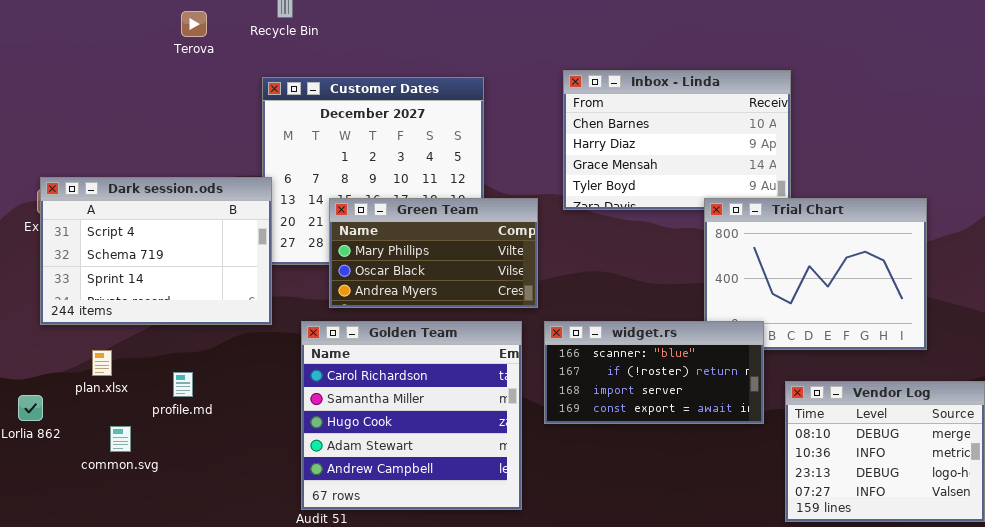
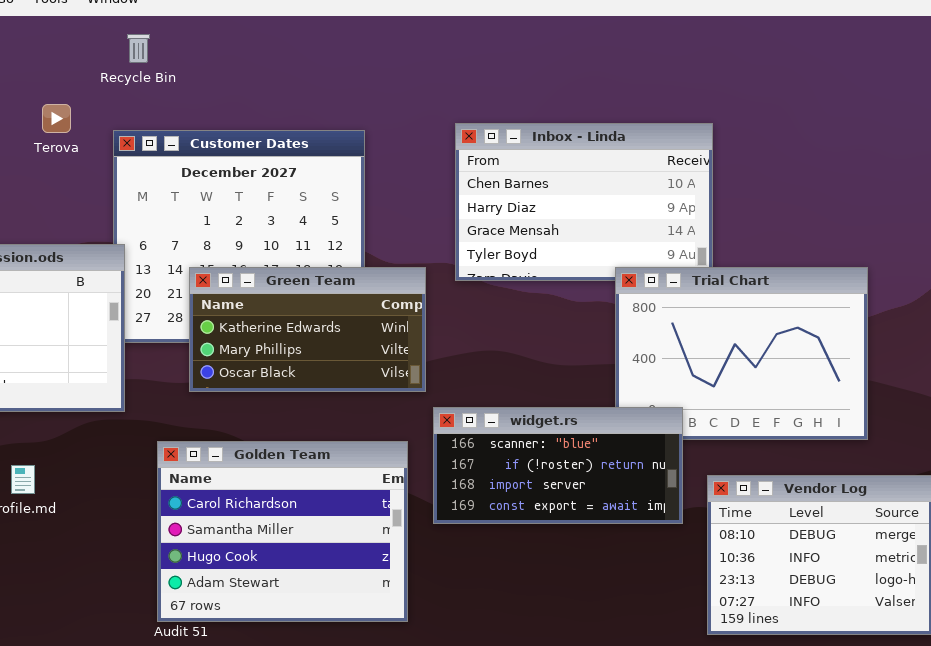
Terova: [181,11,207,37] -> [42,104,71,133], moved
Green Team: [329,198,538,308] -> [189,267,426,392], scrolled up 1 row
Golden Team: [301,321,522,510] -> [157,441,408,622], resized

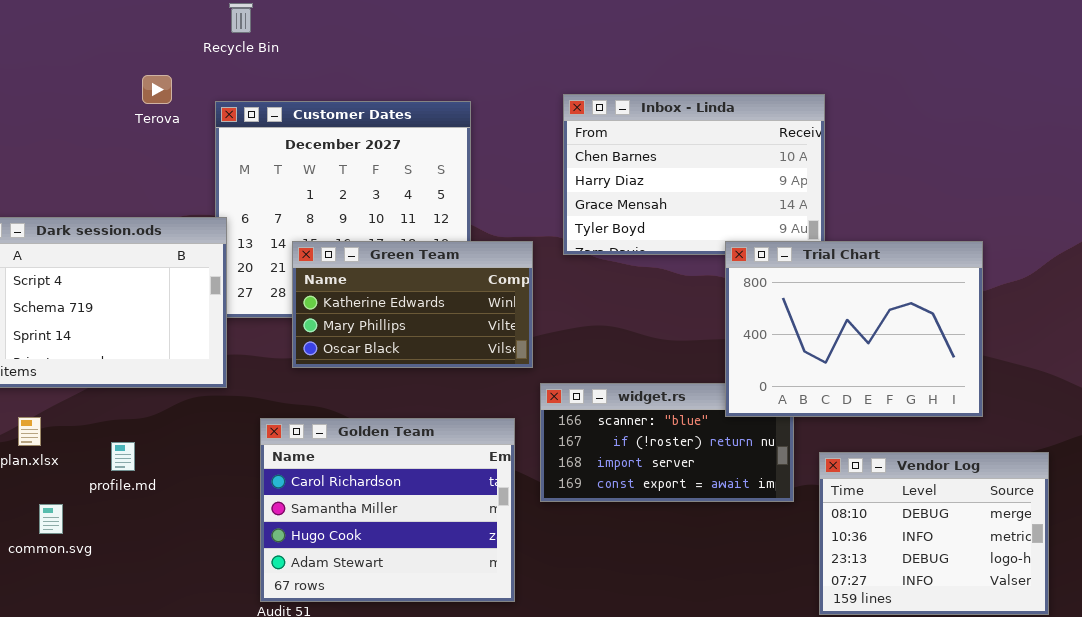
Trial Chart: [615,267,868,440] -> [725,241,983,417], raised

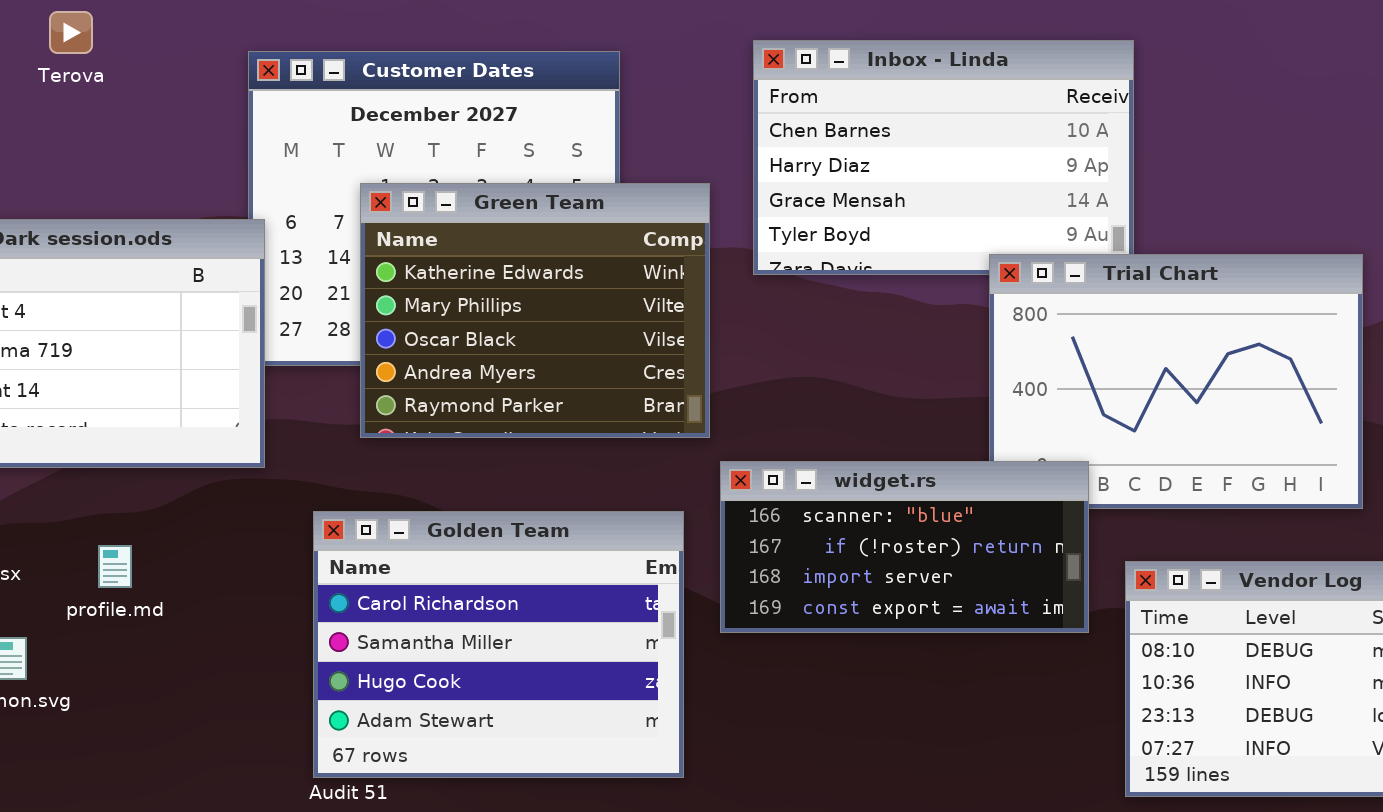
Terova: [142,75,172,104] -> [49,11,93,54], moved
Green Team: [292,241,533,368] -> [360,183,710,438], resized
widget.rs: [540,383,794,502] -> [720,461,1089,633], raised

